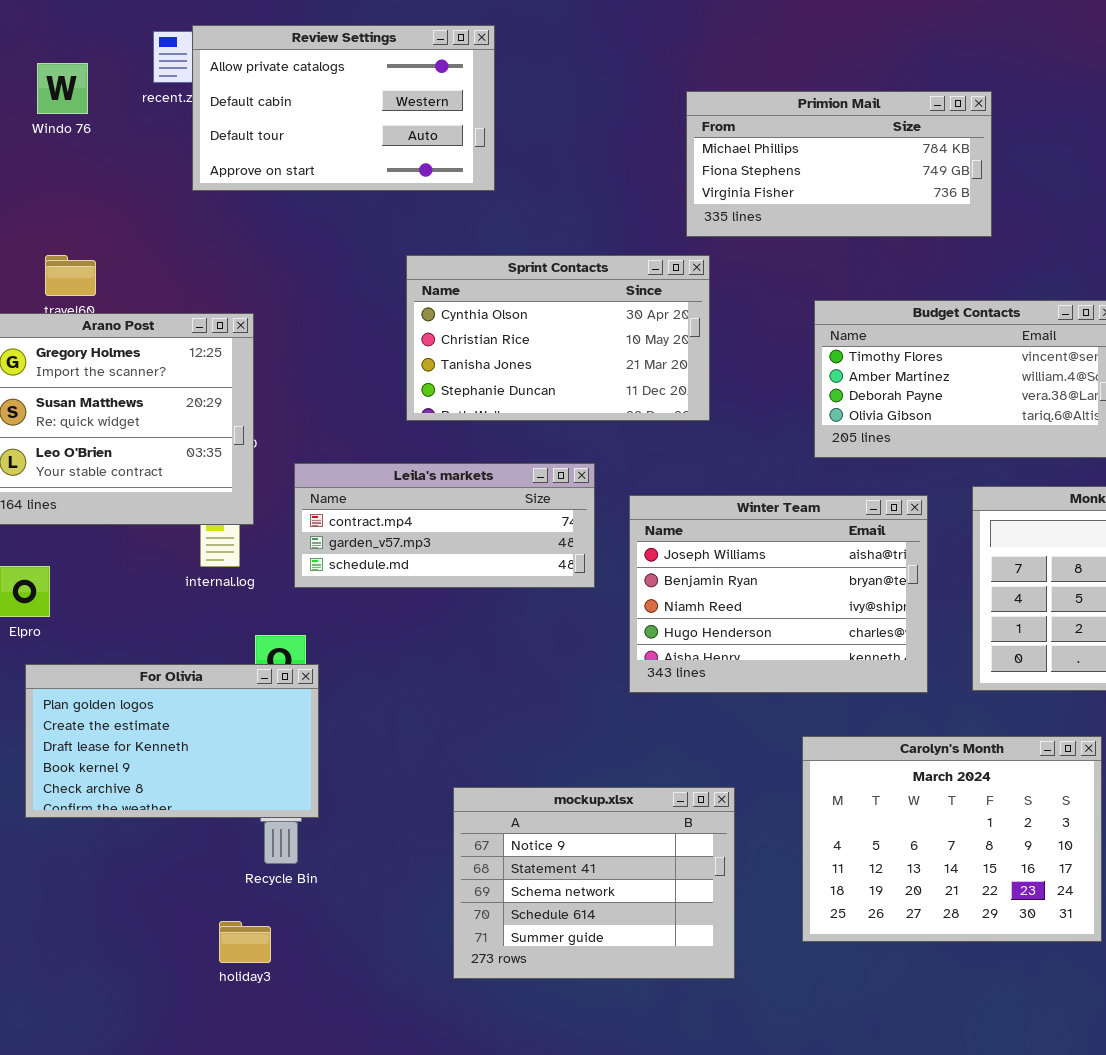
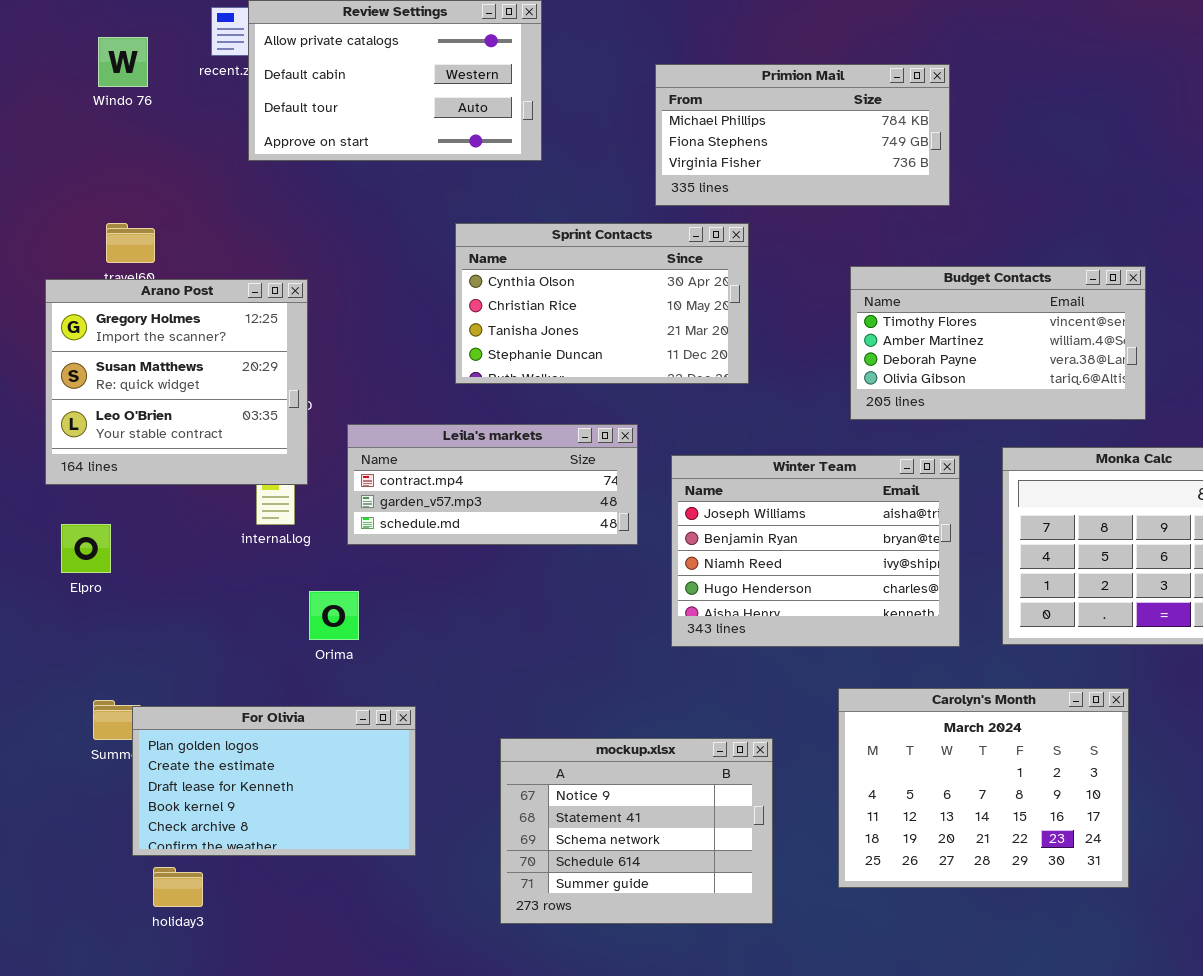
Primion Mail: [686,91,992,237] -> [655,64,950,206], moved
For Olivia: [25,664,319,818] -> [132,706,416,856], moved
holiday3: [219,921,271,963] -> [153,867,203,907], moved

